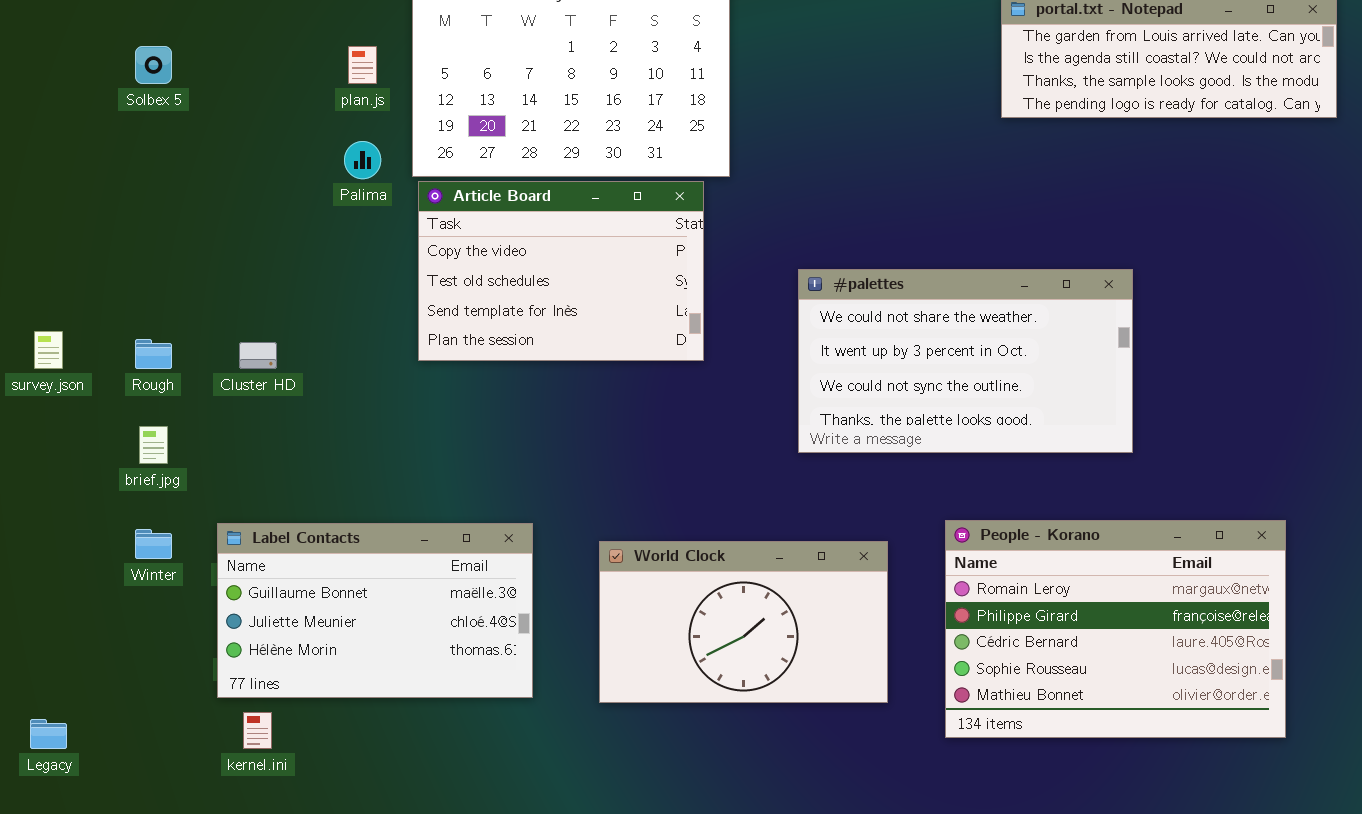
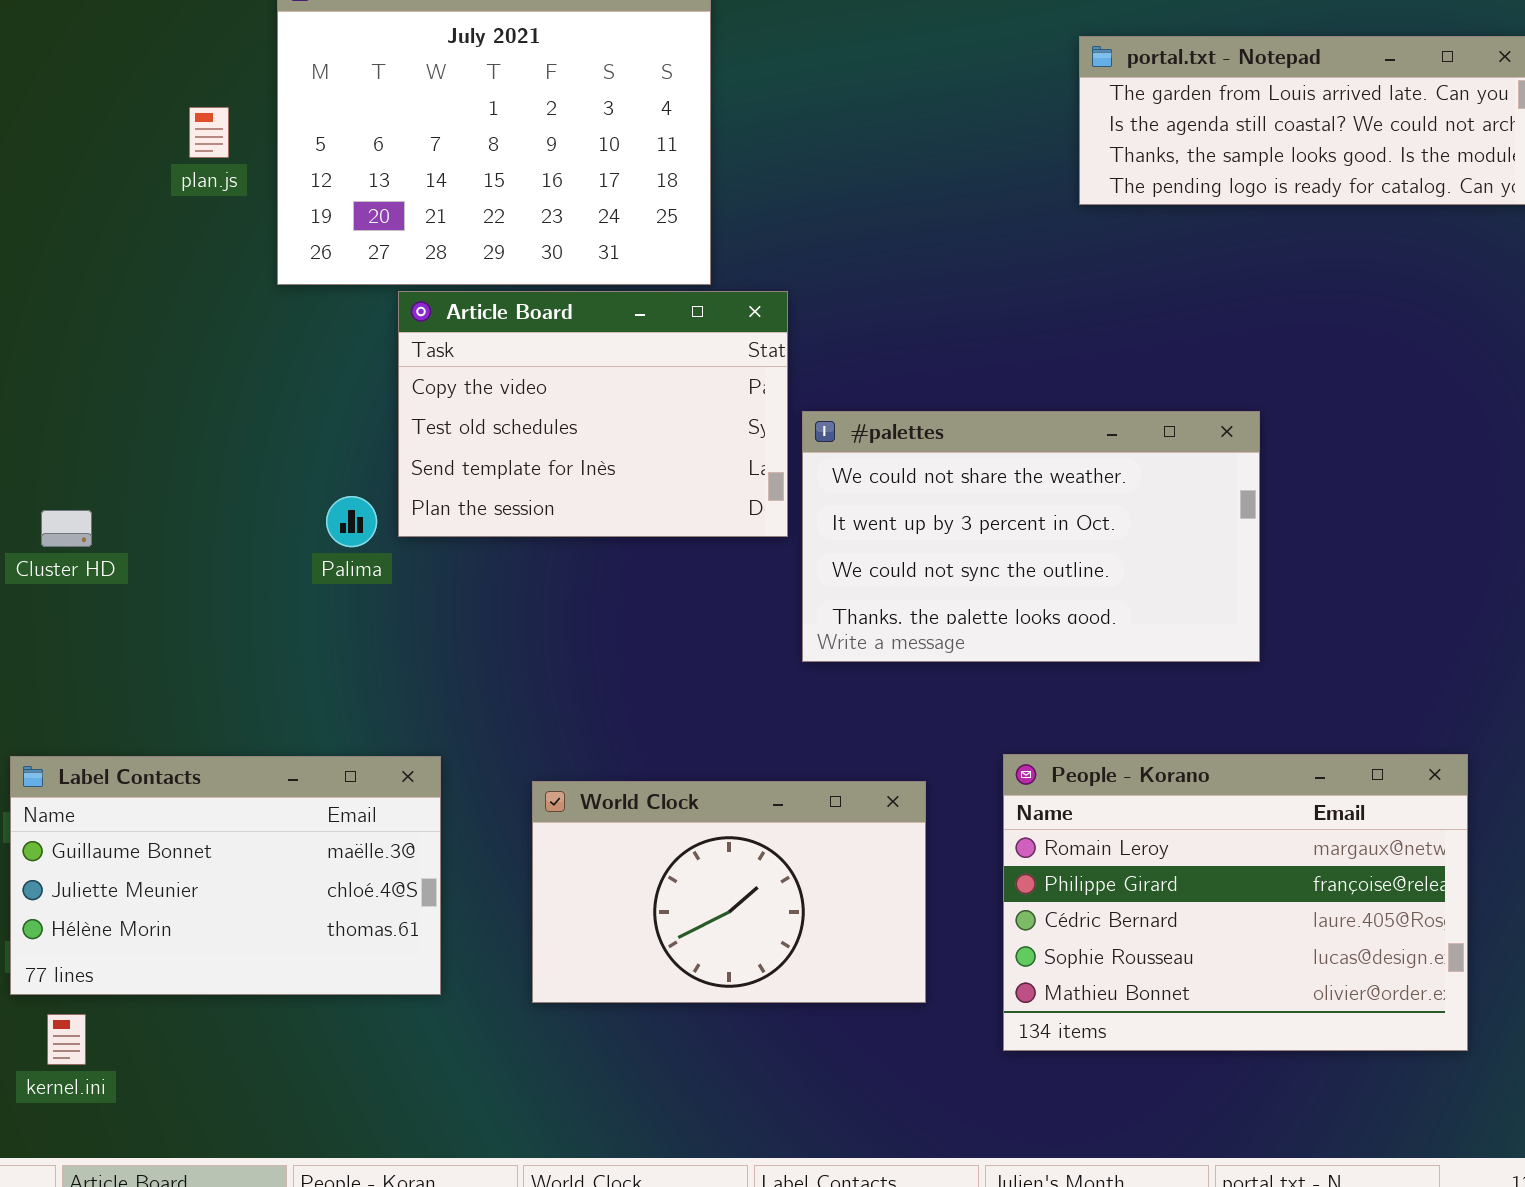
Palima: [344,141,381,179] -> [326,496,377,547], moved
Article Board: [418,181,704,361] -> [398,291,788,537], moved

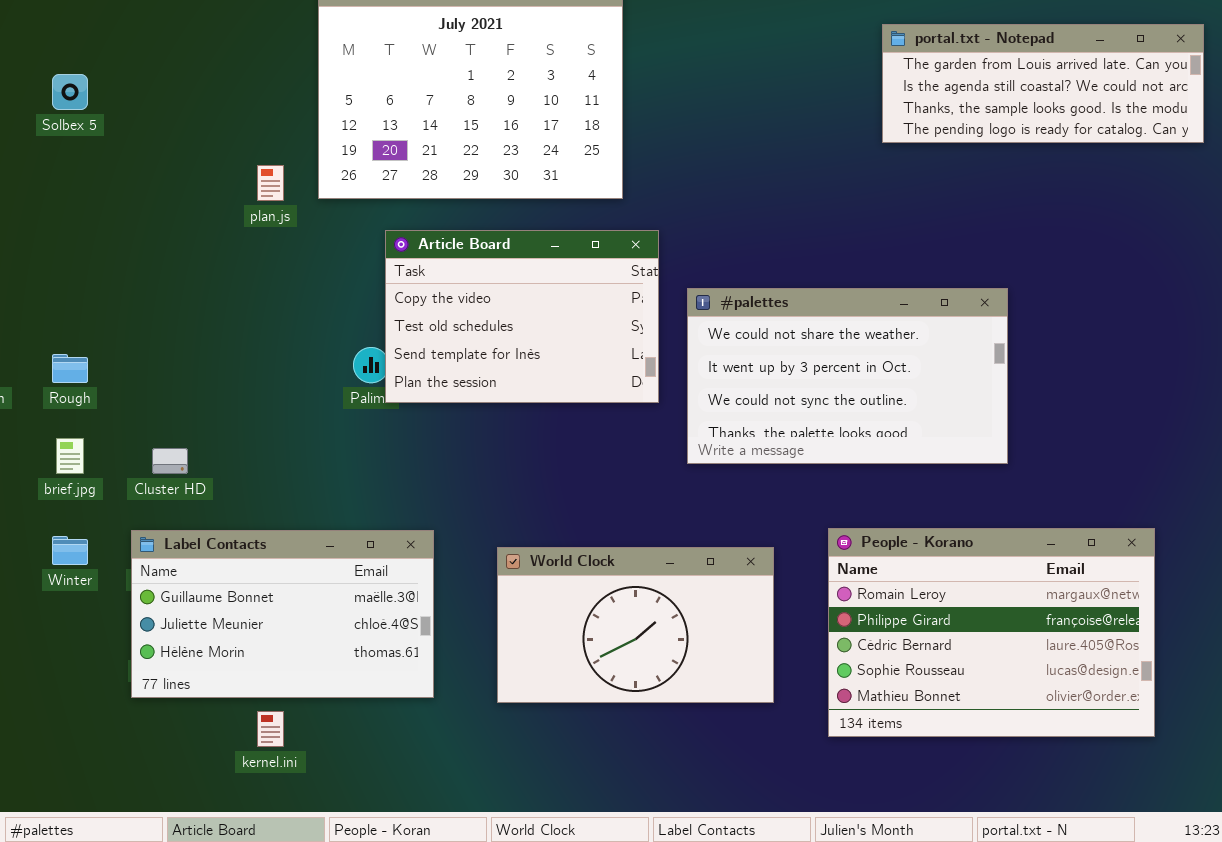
plan.js: [189,107,229,158] -> [257,165,284,201], moved
Article Board: [398,291,788,537] -> [385,230,659,403], moved
Cluster HD: [41,510,92,547] -> [152,448,188,474], moved
kernel.ini: [47,1014,86,1065] -> [257,711,284,747], moved

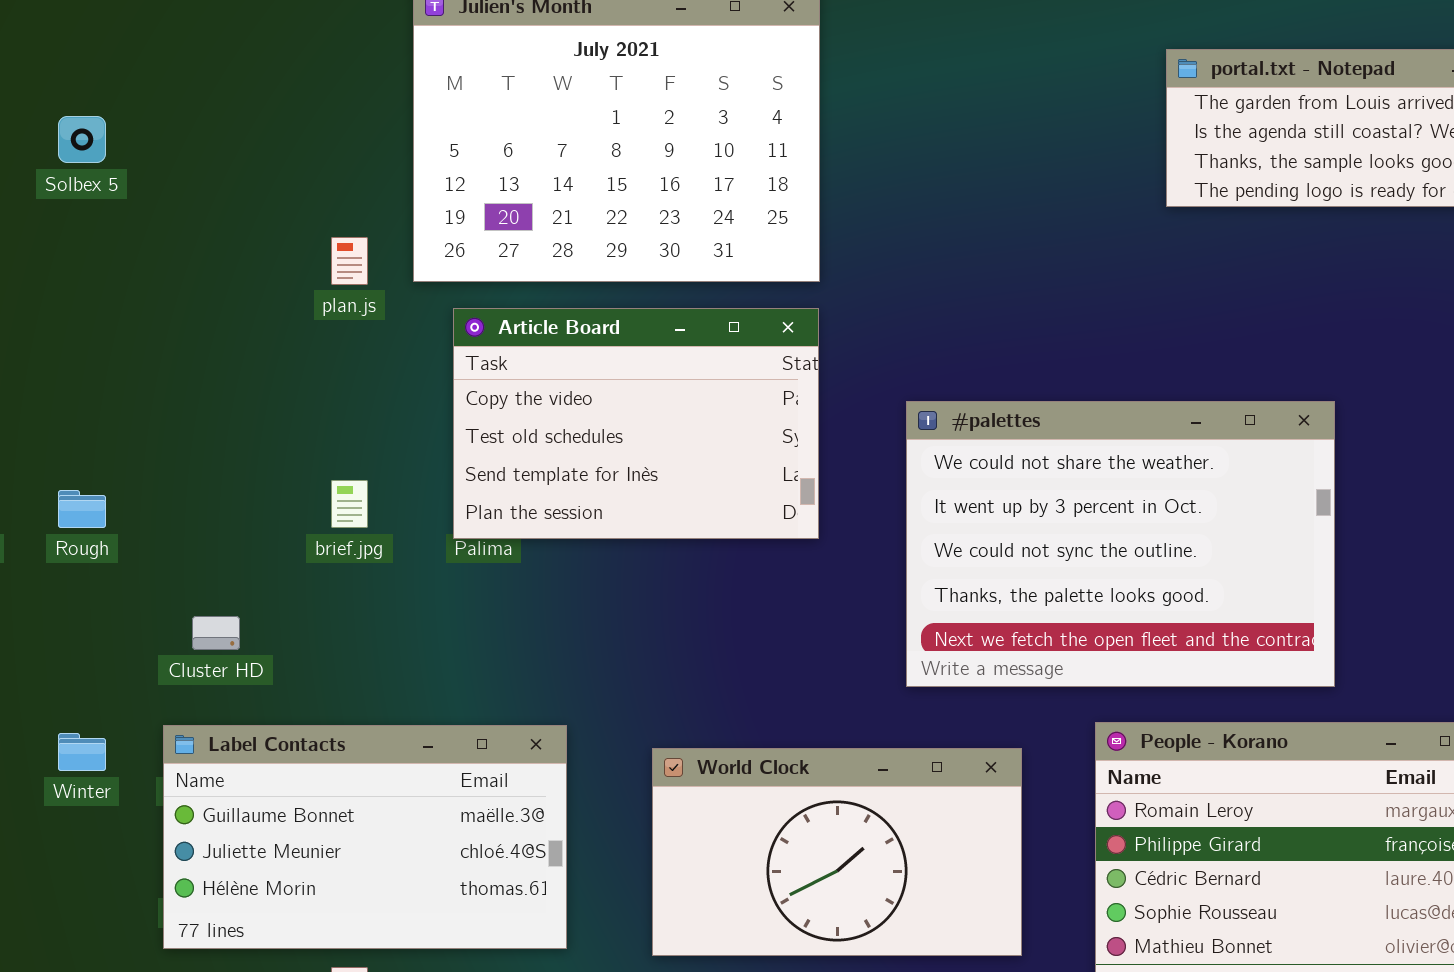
Article Board: [385,230,659,403] -> [453,308,819,539], moved
#palettes: [687,288,1008,464] -> [906,401,1335,687], resized
brief.jpg: [56,438,84,474] -> [331,480,368,528], moved

